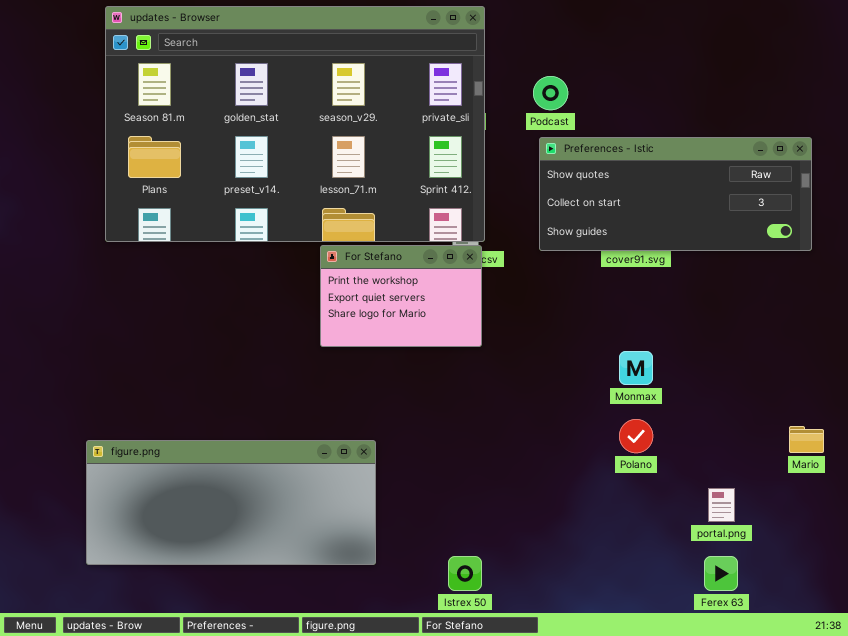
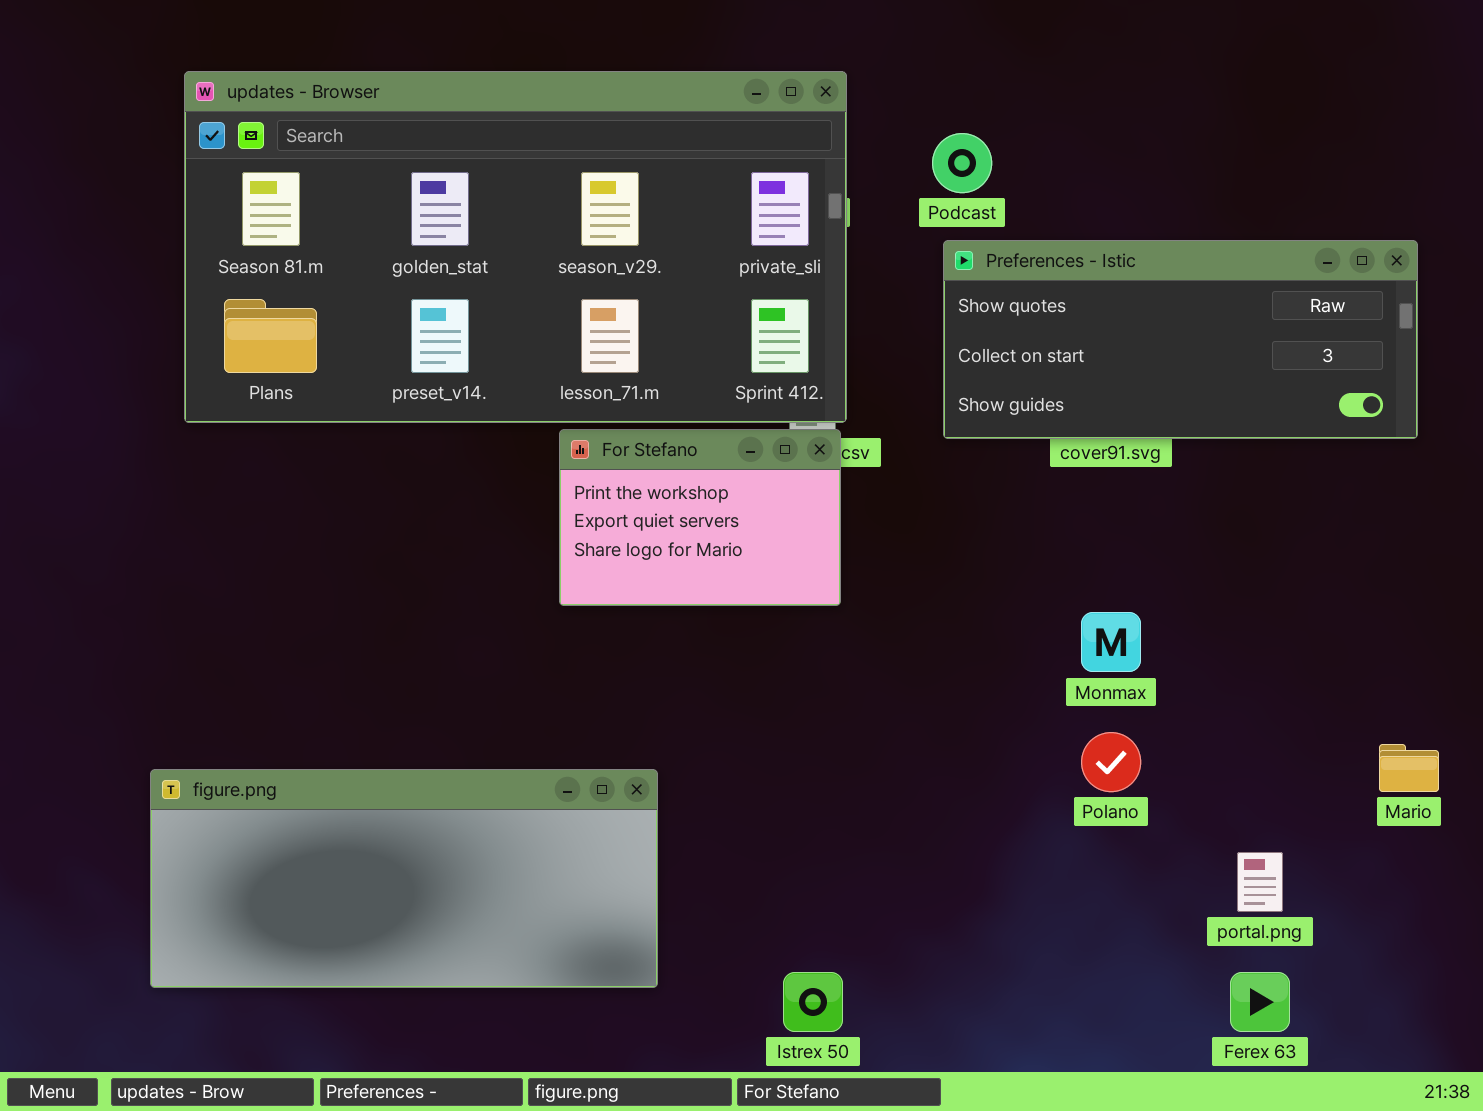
updates - Browser: [105,6,485,242] -> [184,71,847,423], resized

